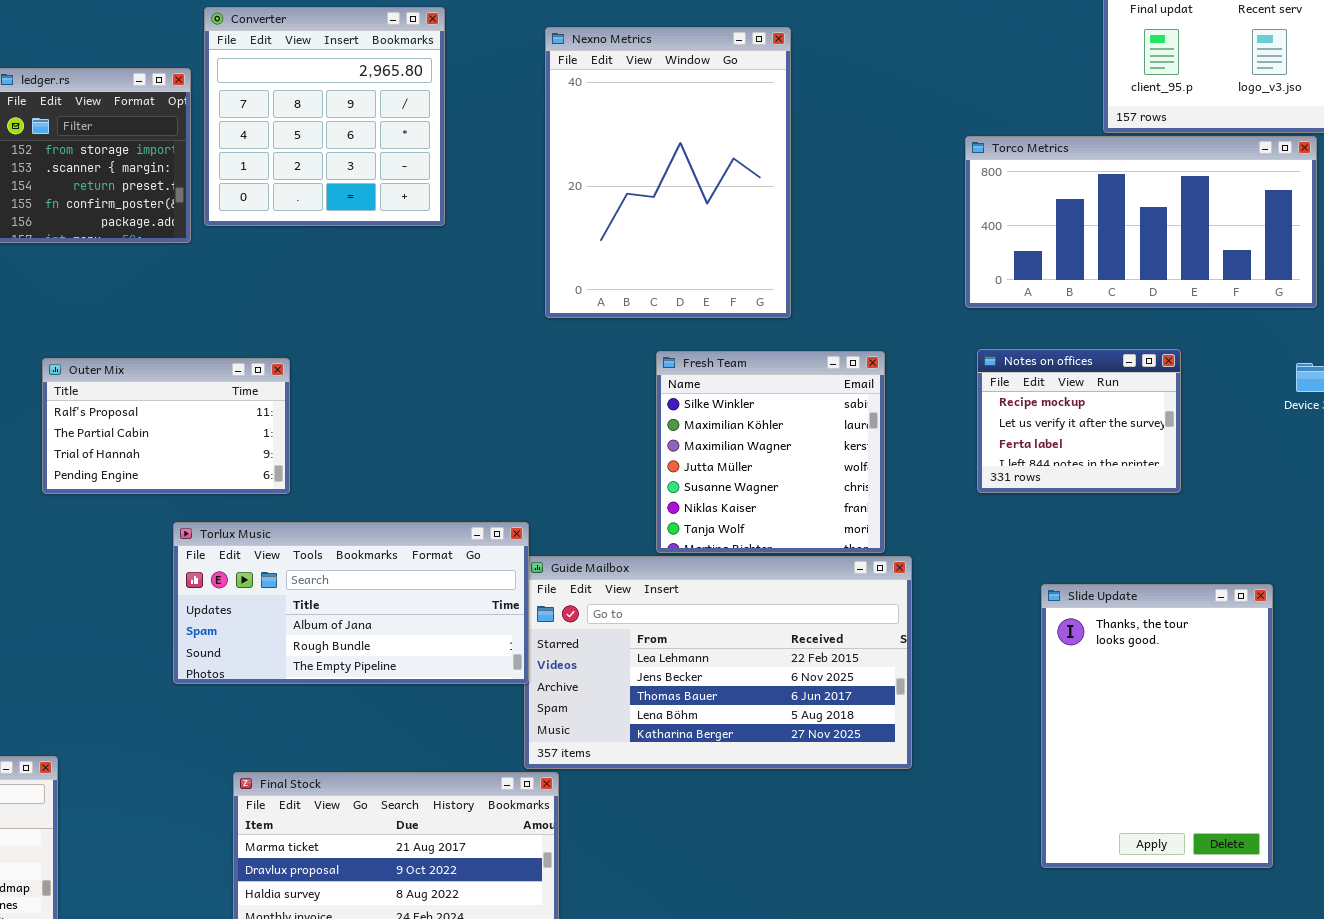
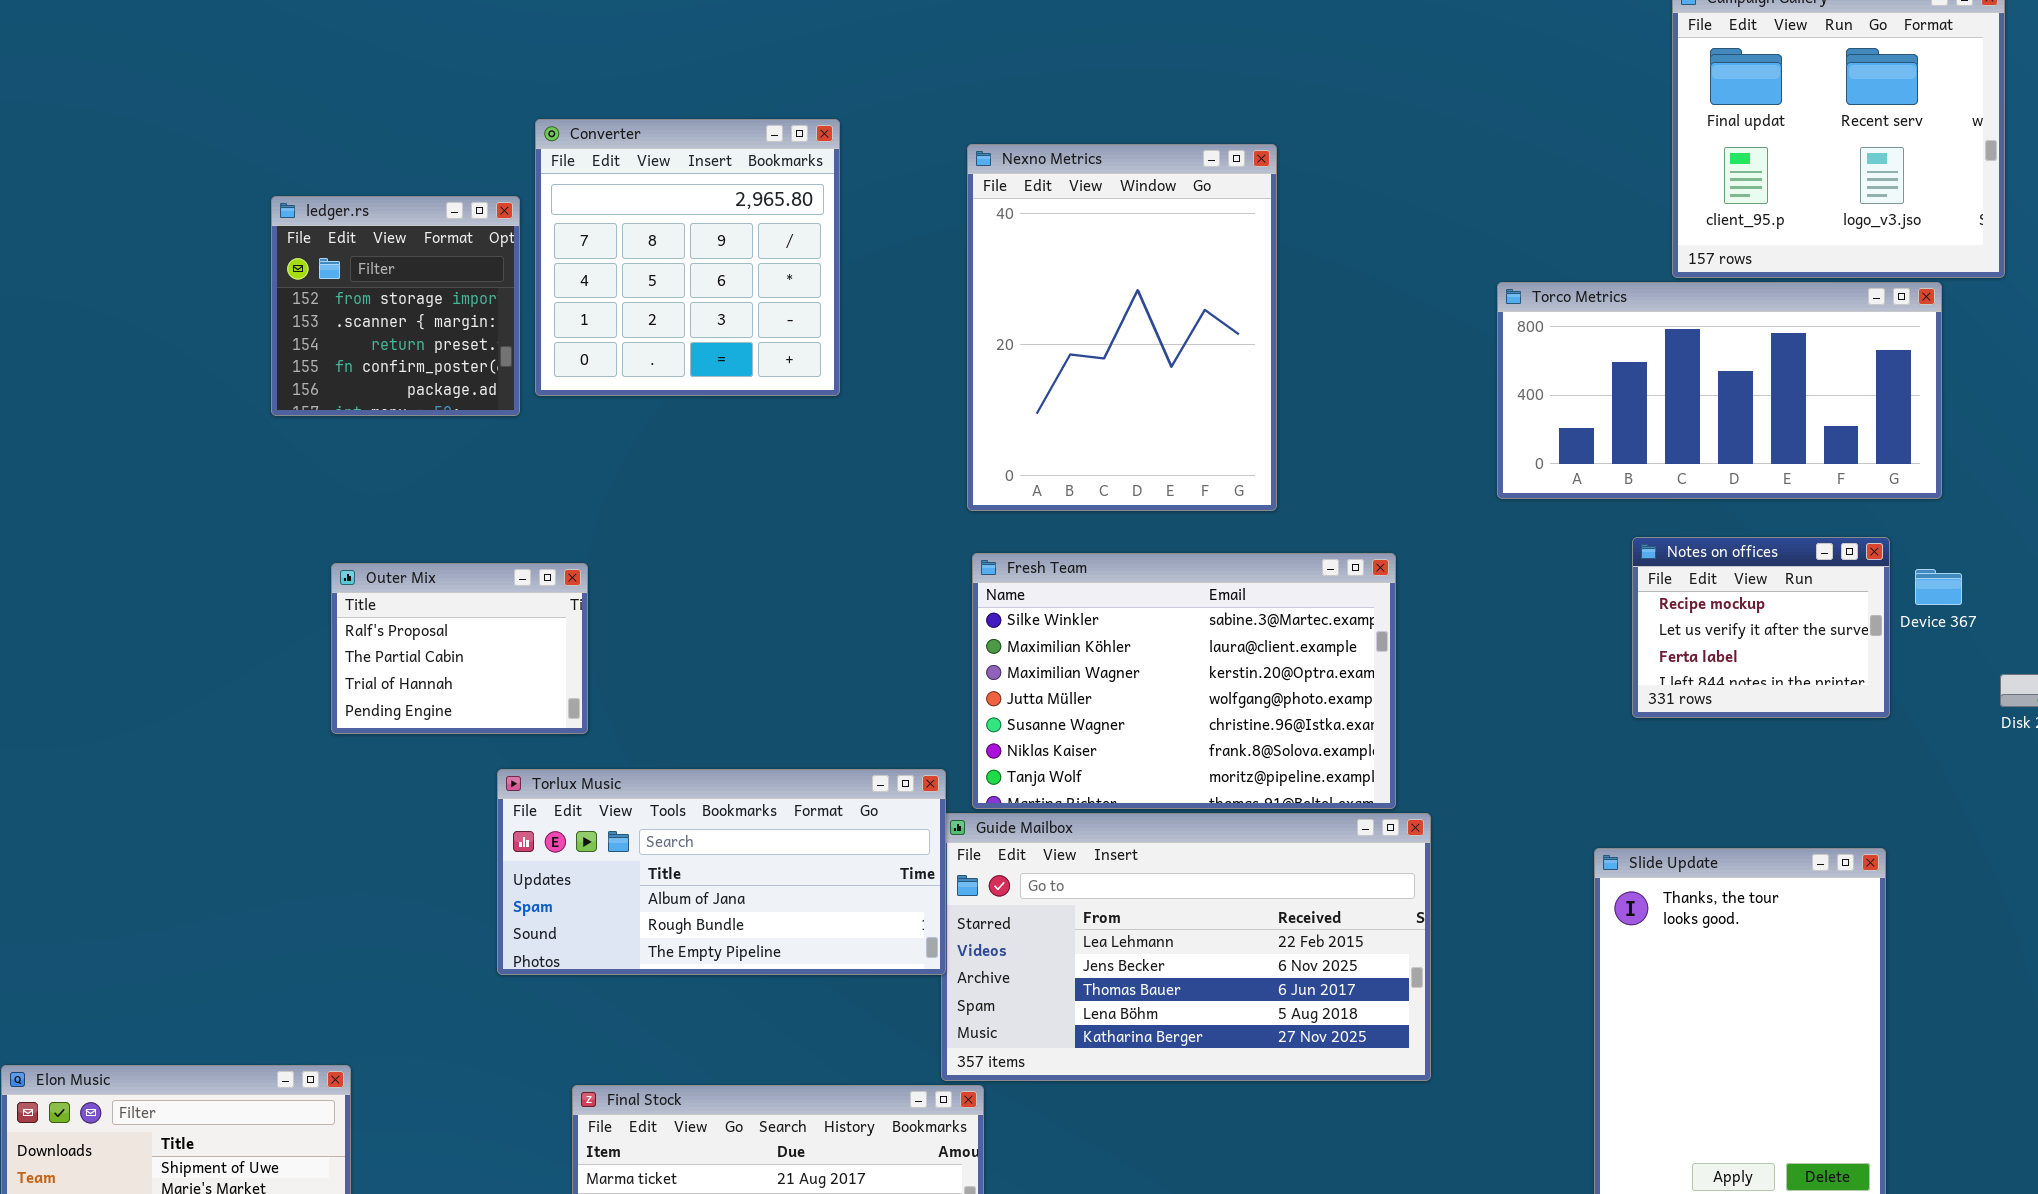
Notes on offices: [977,349,1181,493] -> [1632,537,1890,718], moved
Fresh Team: [656,351,885,553] -> [972,553,1396,809], resized
Outer Mix: [42,358,290,494] -> [331,563,588,734], resized

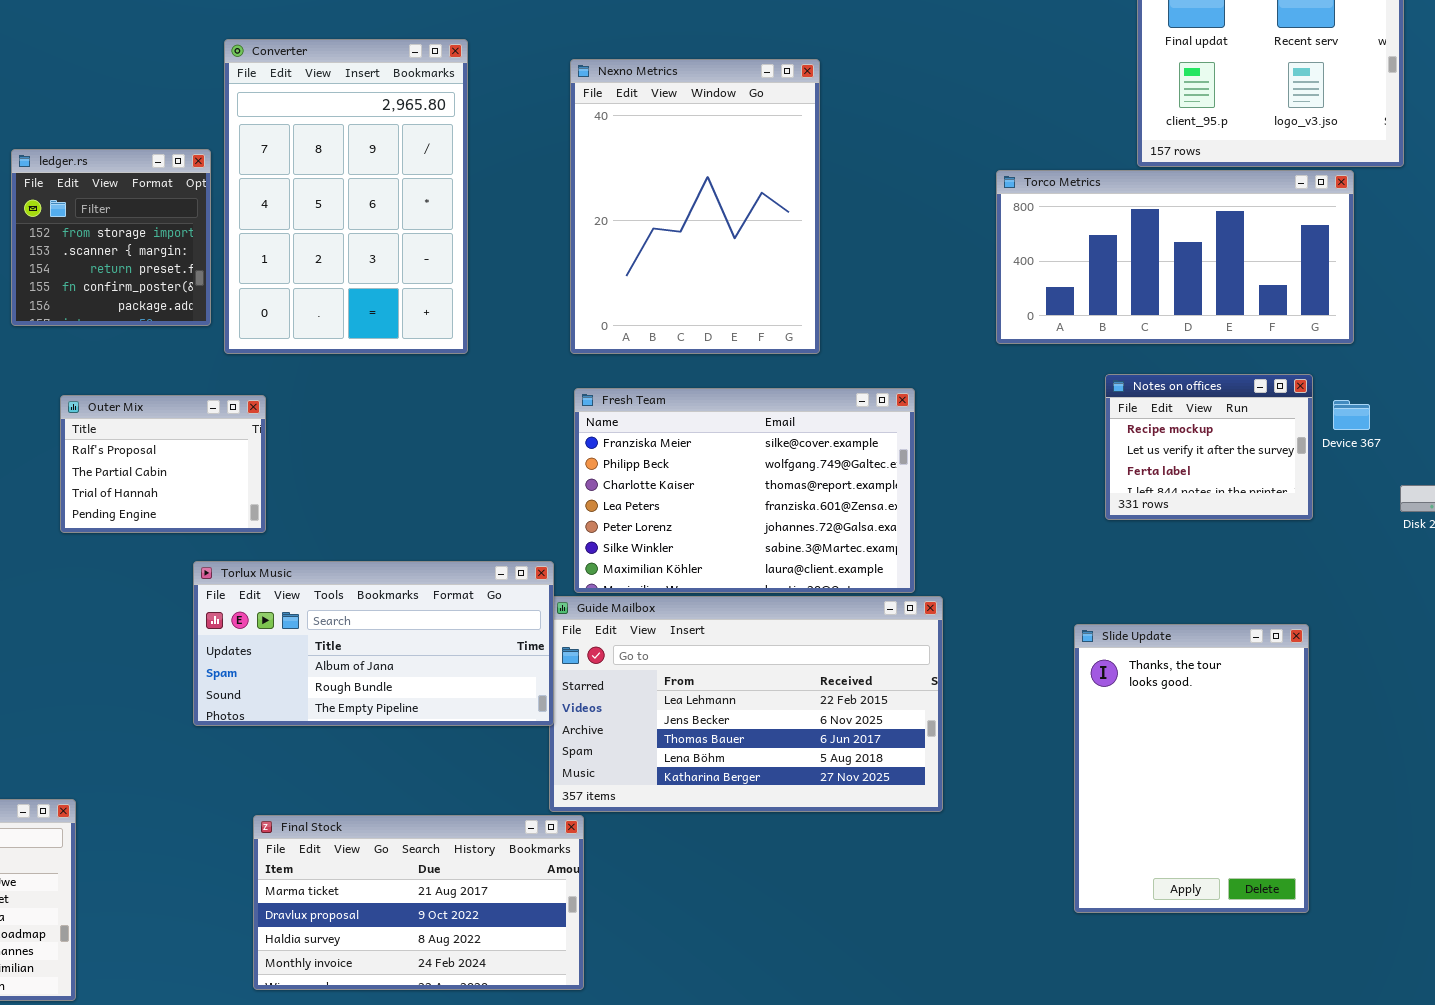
Converter: [535,119,840,396] -> [224,39,468,354], resized
ledger.rs: [271,196,520,416] -> [11,149,211,326], moved
Fresh Team: [972,553,1396,809] -> [574,388,915,593], scrolled up 5 rows

